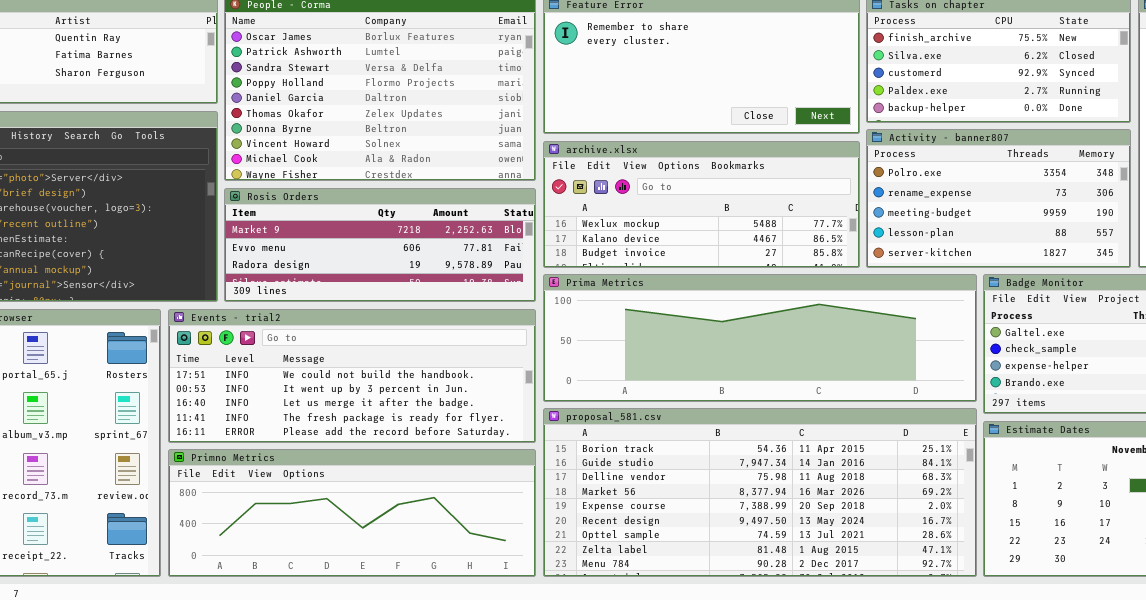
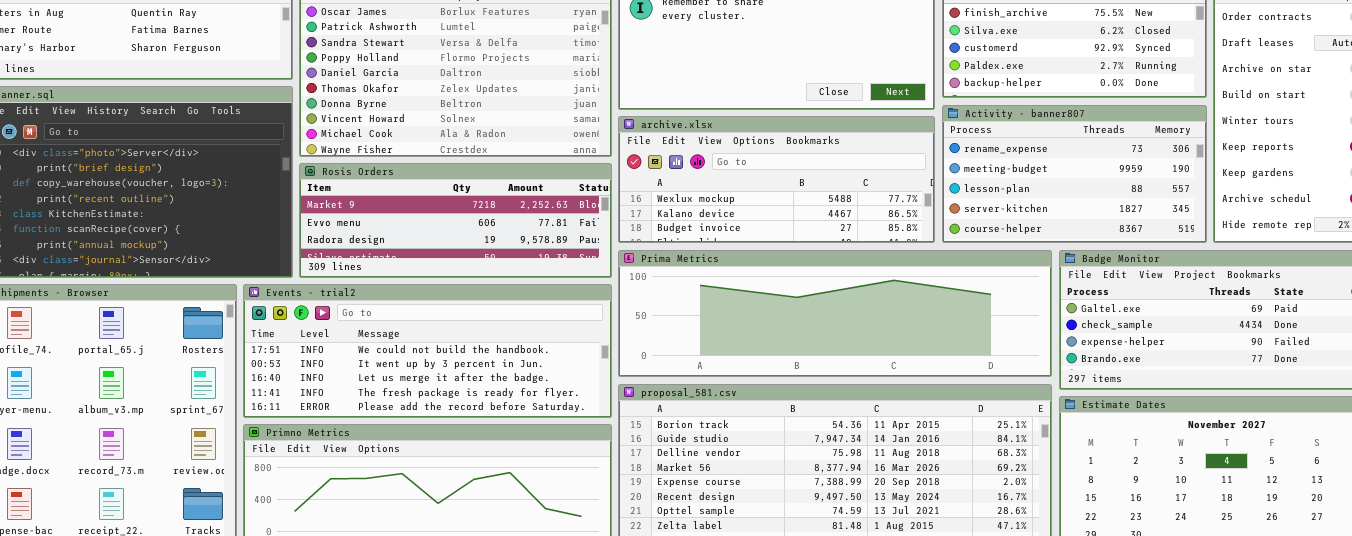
Activity - banner807: [866,129,1131,268] -> [942,105,1207,243], scrolled down 1 row

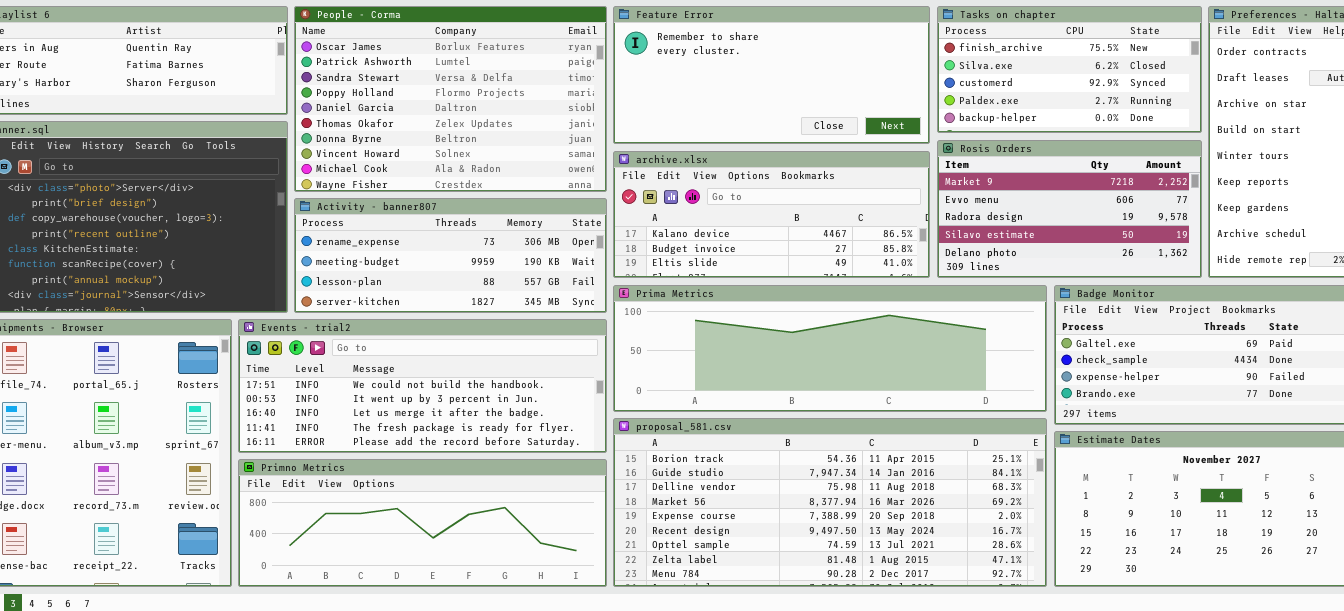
Activity - banner807: [942,105,1207,243] -> [294,198,607,313], moved, resized
archive.xlsx: [618,116,935,243] -> [613,151,930,278], scrolled down 1 row
Rosis Orders: [299,163,612,278] -> [937,140,1202,278], moved, resized

